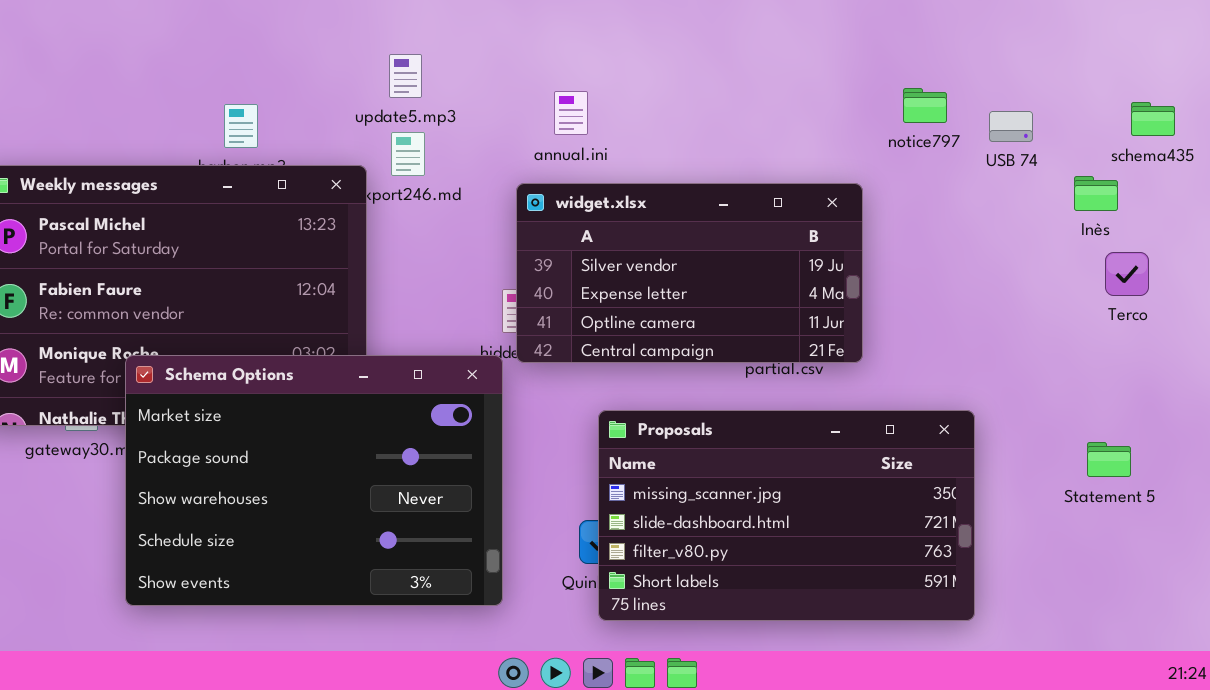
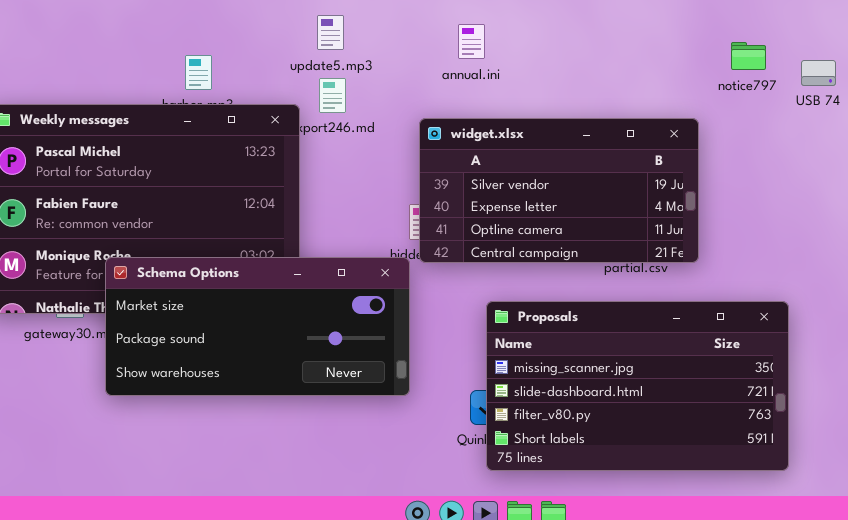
annual.ini: [554,91,588,135] -> [458,24,485,59], moved
Schema Options: [125,355,503,606] -> [105,257,410,396], resized

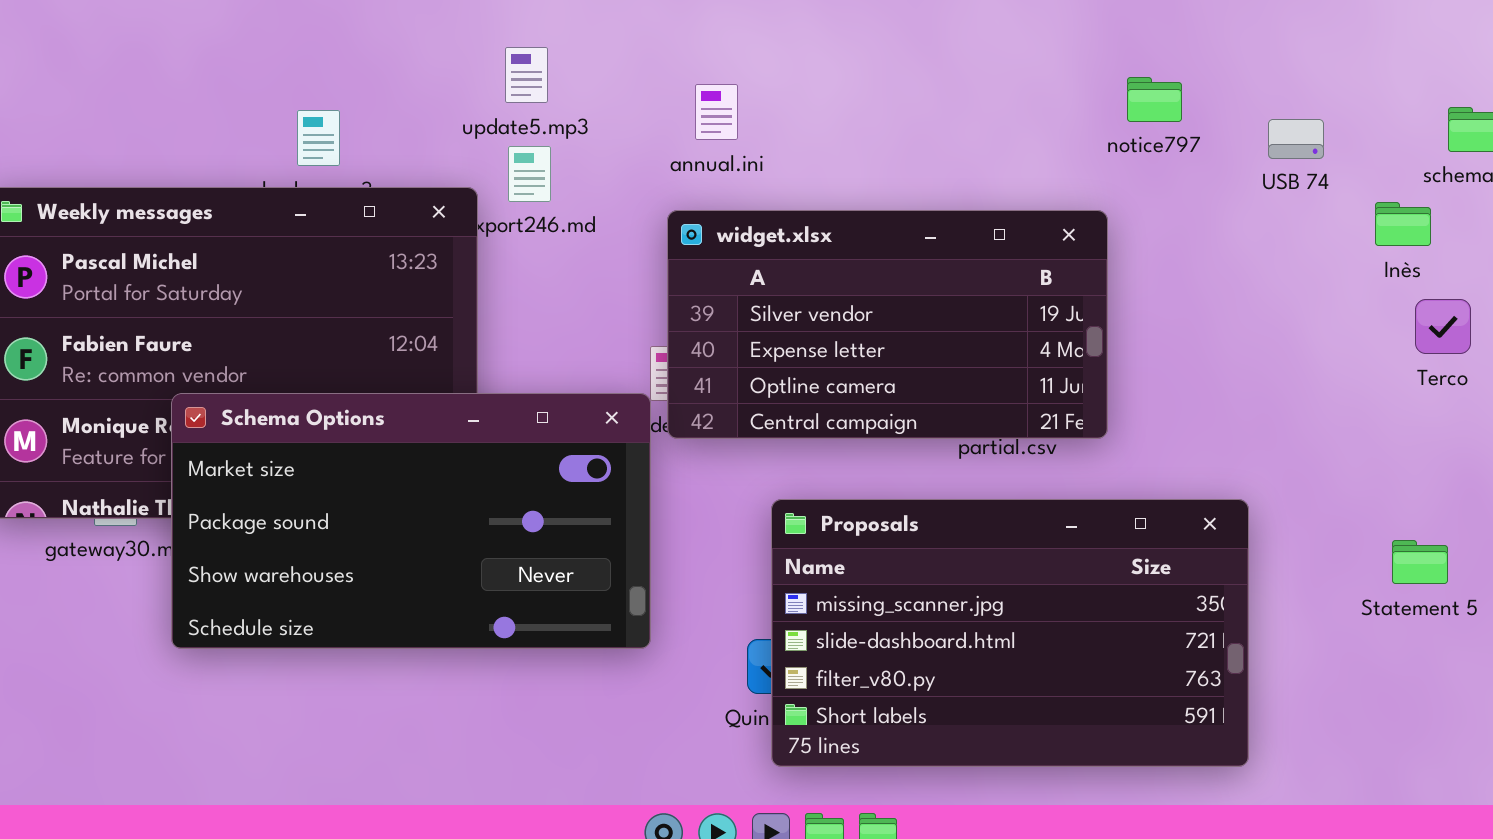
annual.ini: [458,24,485,59] -> [695,84,738,140], moved
notice797: [731,42,766,70] -> [1127,77,1182,122], moved
Schema Options: [105,257,410,396] -> [171,393,651,649], resized

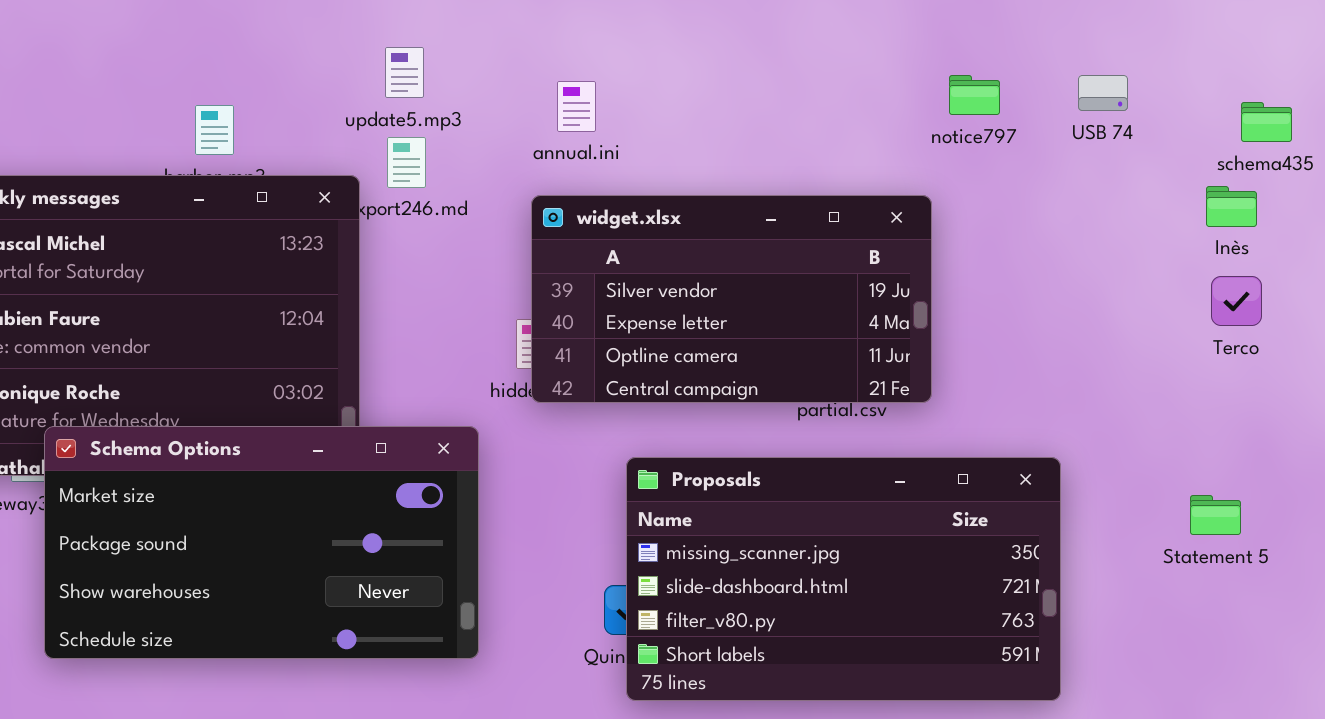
USB 74: [1268,119,1324,159] -> [1078,75,1128,111], moved
Inès: [1375,202,1431,246] -> [1206,186,1257,227], moved
Schema Options: [171,393,651,649] -> [44,426,479,659], moved

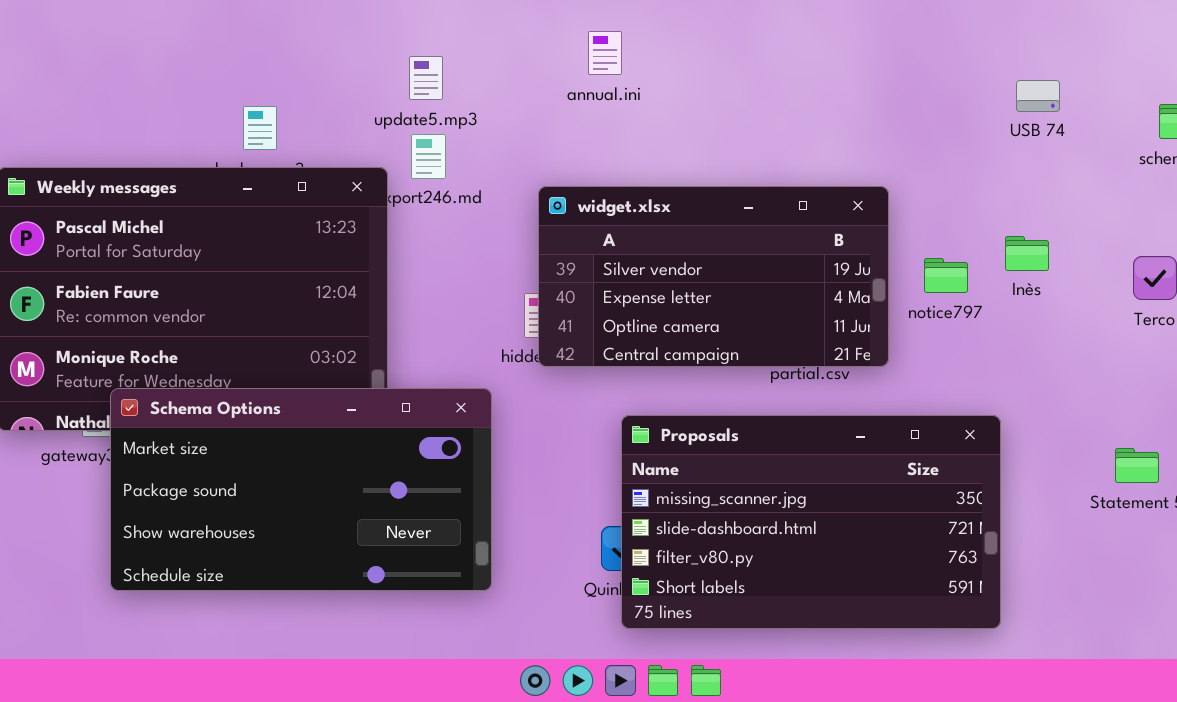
notice797: [949,75,1000,115] -> [924,258,968,293], moved
annual.ini: [557,81,596,132] -> [588,31,622,75], moved
Inès: [1206,186,1257,227] -> [1005,236,1049,271], moved

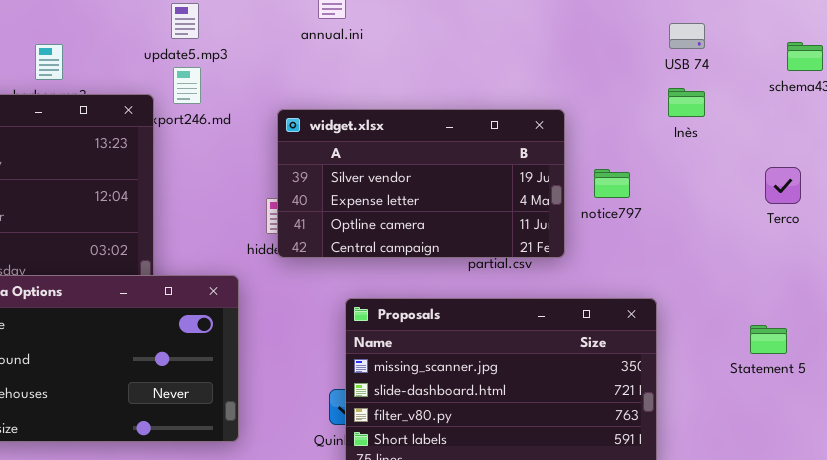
Inès: [1005,236,1049,271] -> [668,88,705,117], moved

